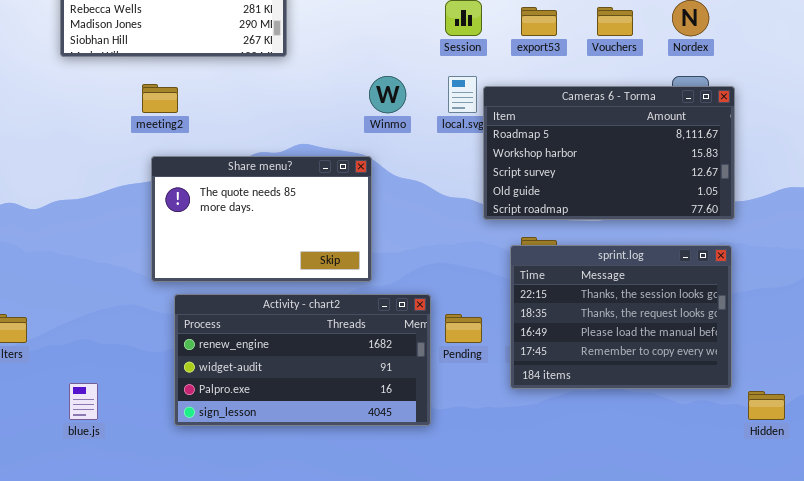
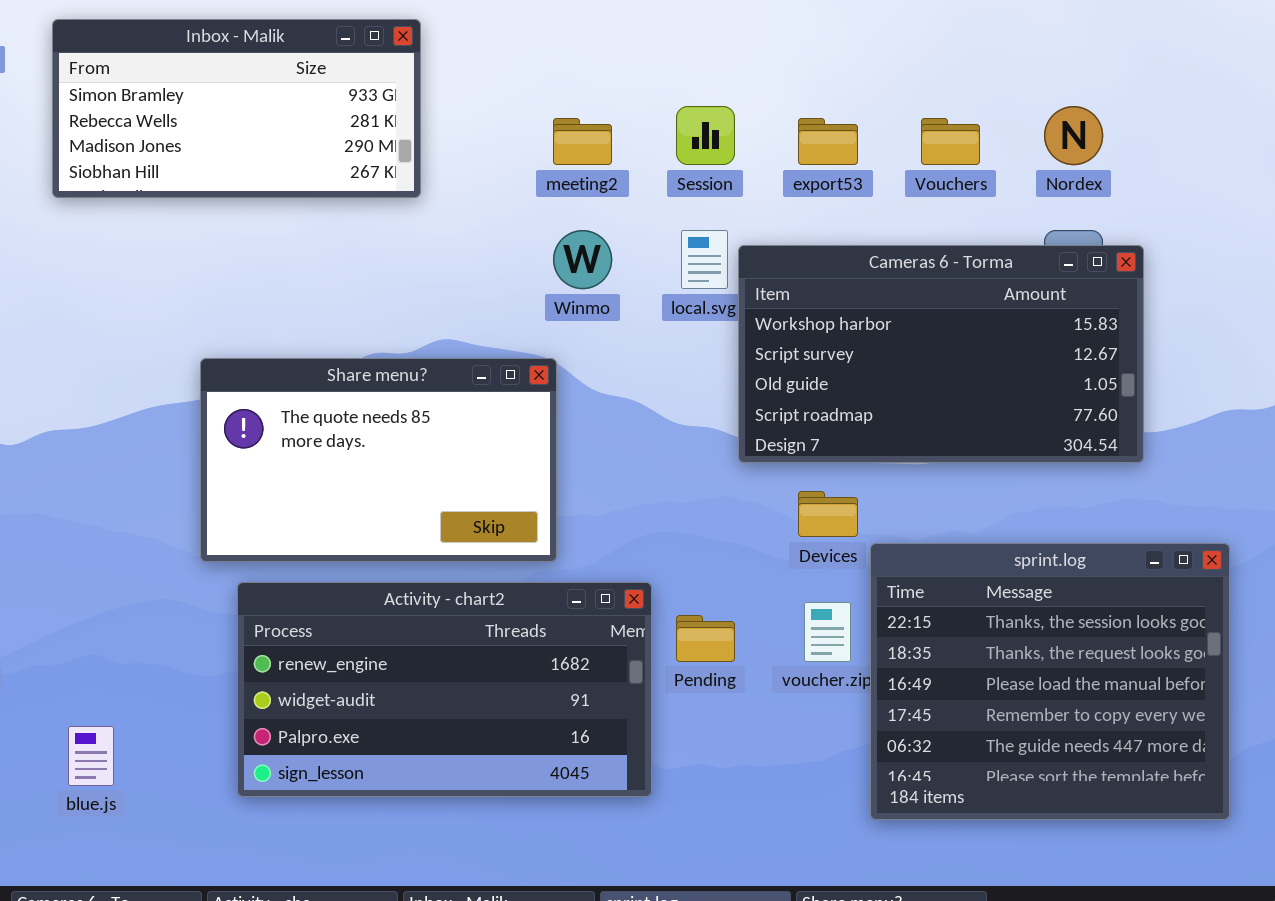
meeting2: [142,84,178,113] -> [553,118,612,165], moved
Cameras 6 - Torma: [483,86,735,220] -> [738,245,1144,463], scrolled down 1 row
sprint.log: [510,245,732,389] -> [870,543,1230,820], moved, resized

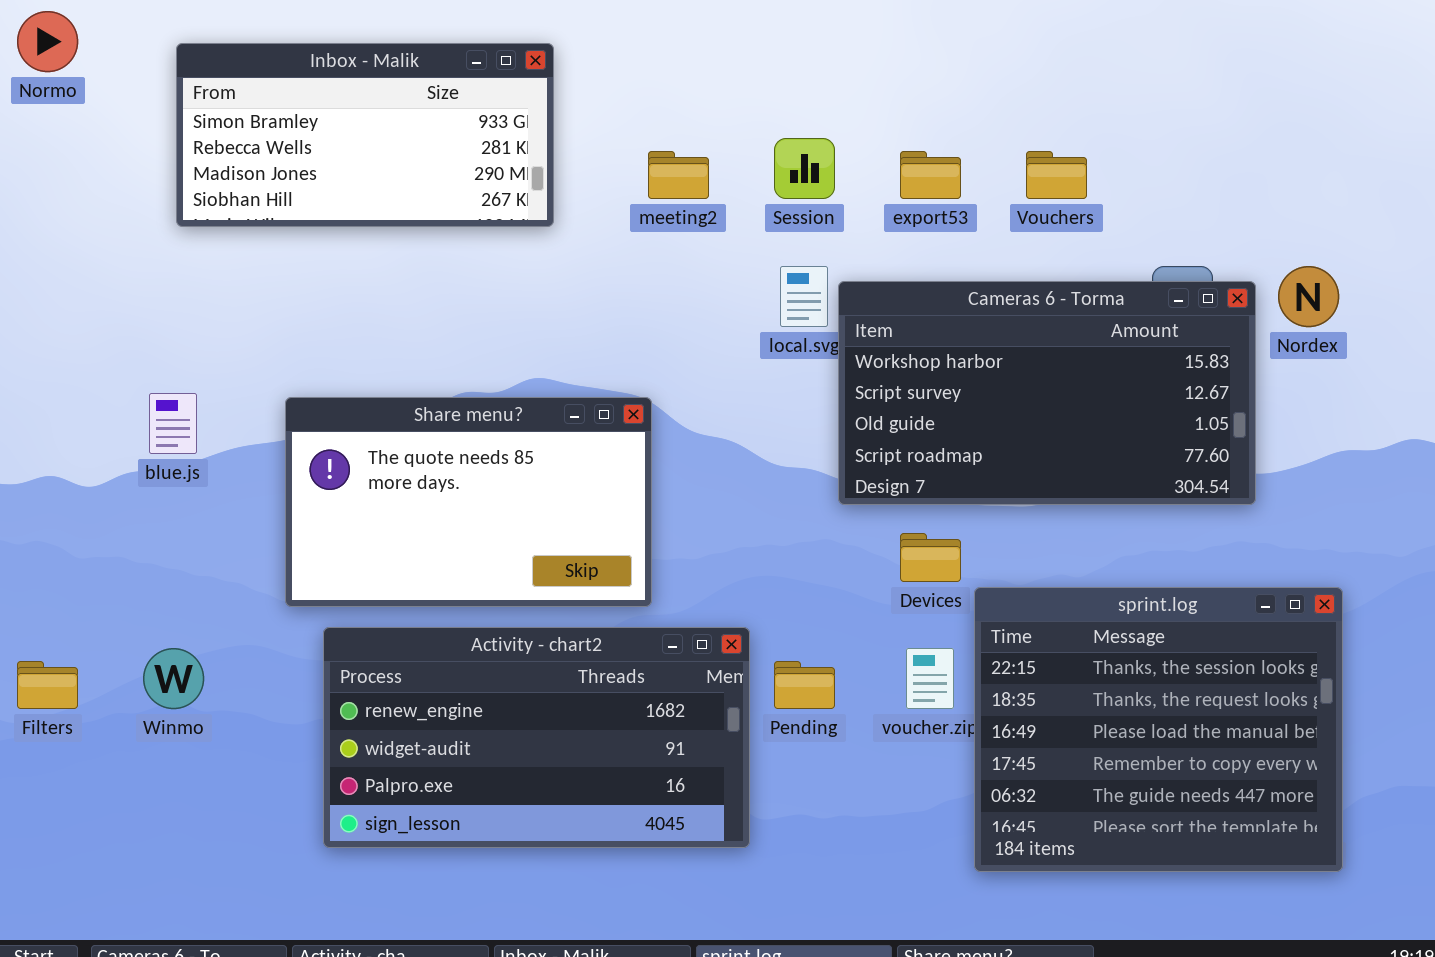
Inbox - Malik: [52,19,421,198] -> [176,43,554,227], moved
Nordex: [1044,106,1103,165] -> [1278,266,1339,327], moved
Winmo: [553,230,612,289] -> [143,648,204,709], moved
blue.js: [68,726,114,786] -> [149,393,197,454], moved

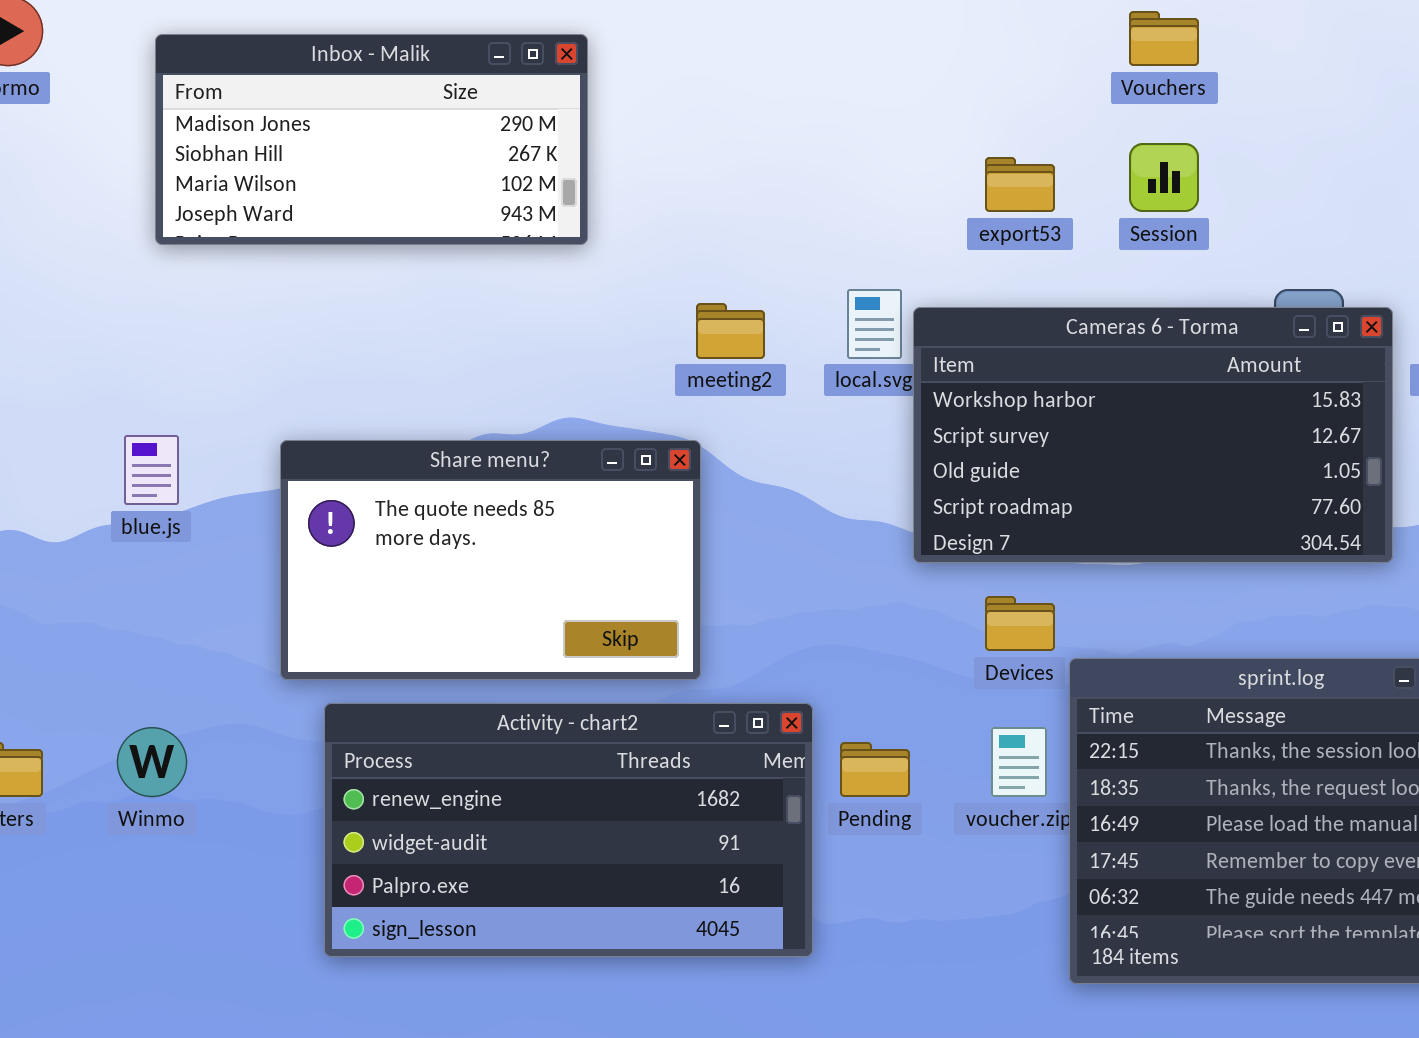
Inbox - Malik: [176,43,554,227] -> [155,34,588,245], scrolled down 2 rows
Session: [774,138,835,199] -> [1129,143,1199,212], moved
meeting2: [648,151,709,199] -> [696,303,765,359], moved
Vouchers: [1026,151,1087,199] -> [1129,11,1199,66], moved

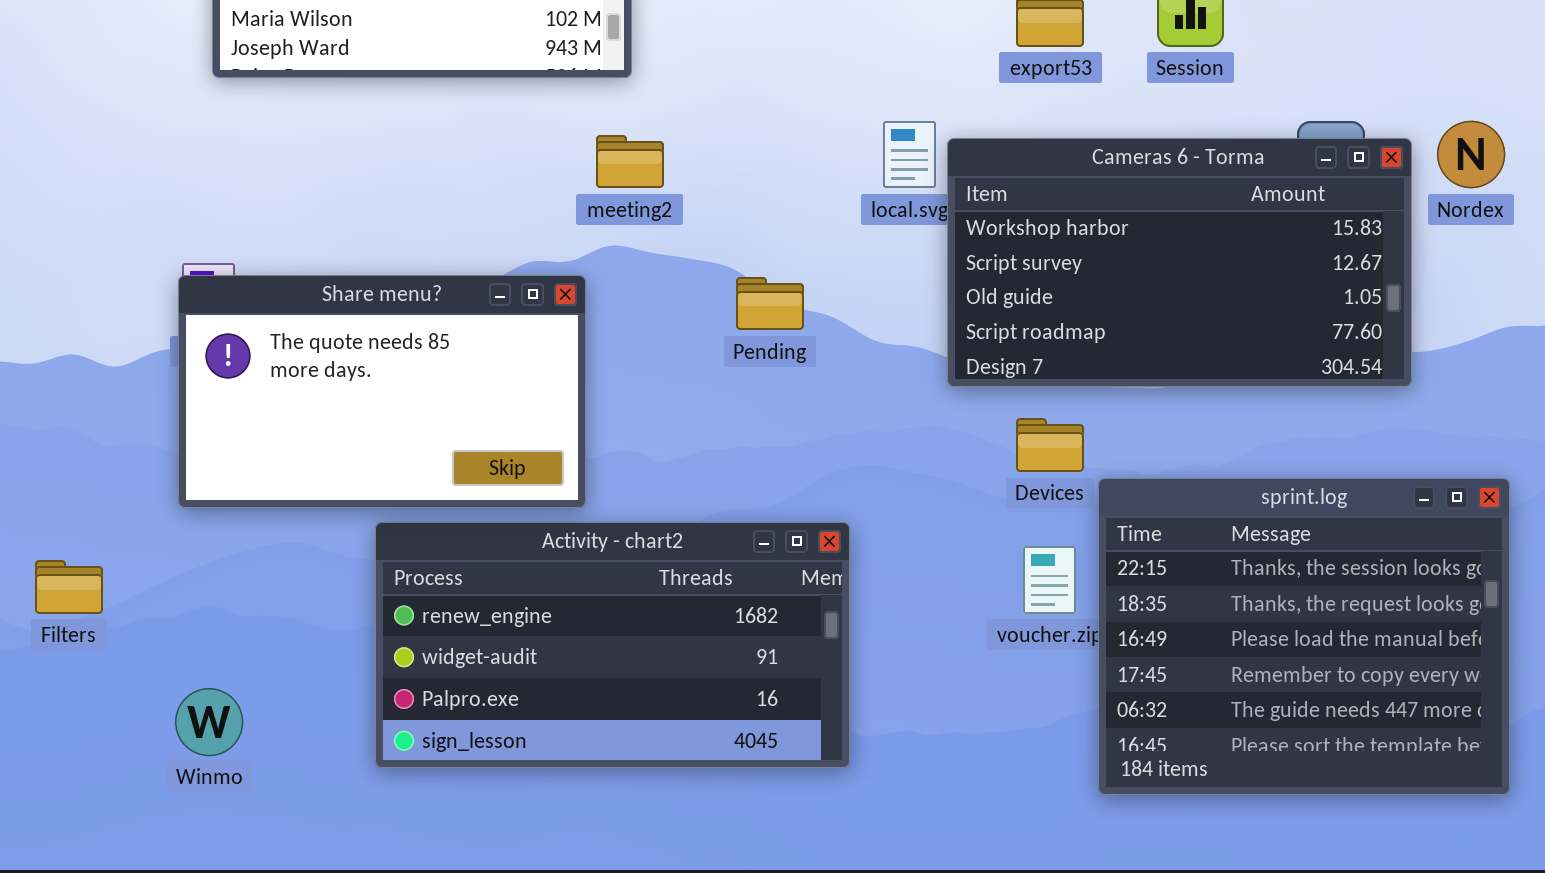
meeting2: [696,303,765,359] -> [596,135,664,188], moved
Share menu?: [280,440,701,680] -> [178,275,586,508], moved
Winmo: [117,727,187,797] -> [175,688,243,756], moved
Pending: [840,742,910,797] -> [736,277,804,330], moved

